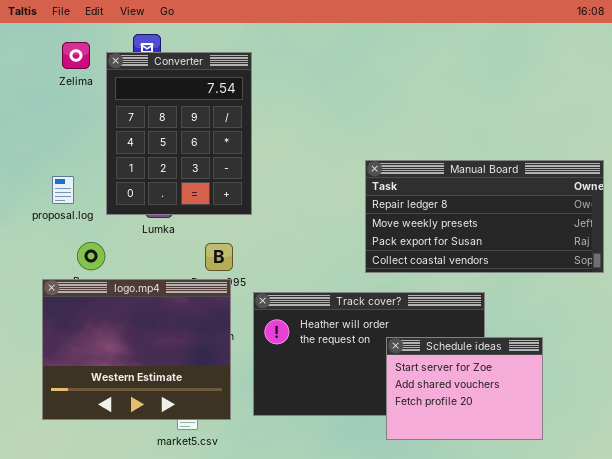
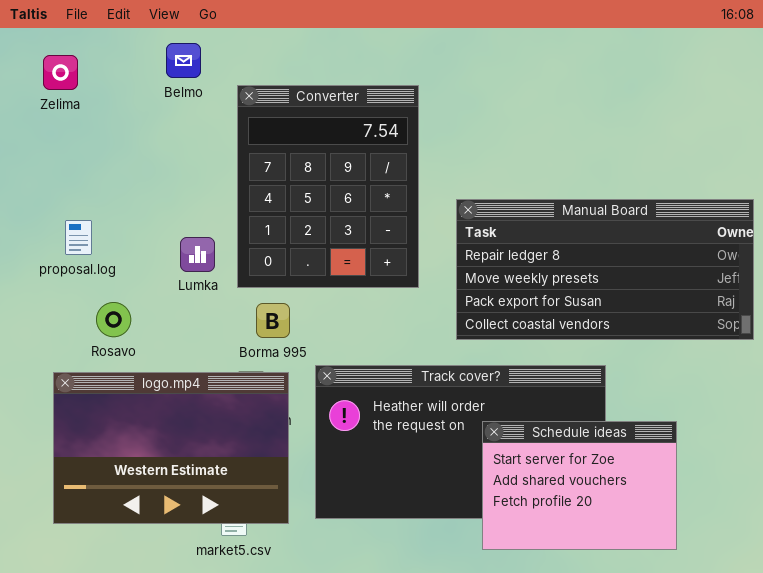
Zelima: [62,42,90,69] -> [43,55,78,90], moved
Converter: [106,52,252,215] -> [237,85,419,288], moved
logo.mp4: [42,279,231,420] -> [53,372,289,524], resized

